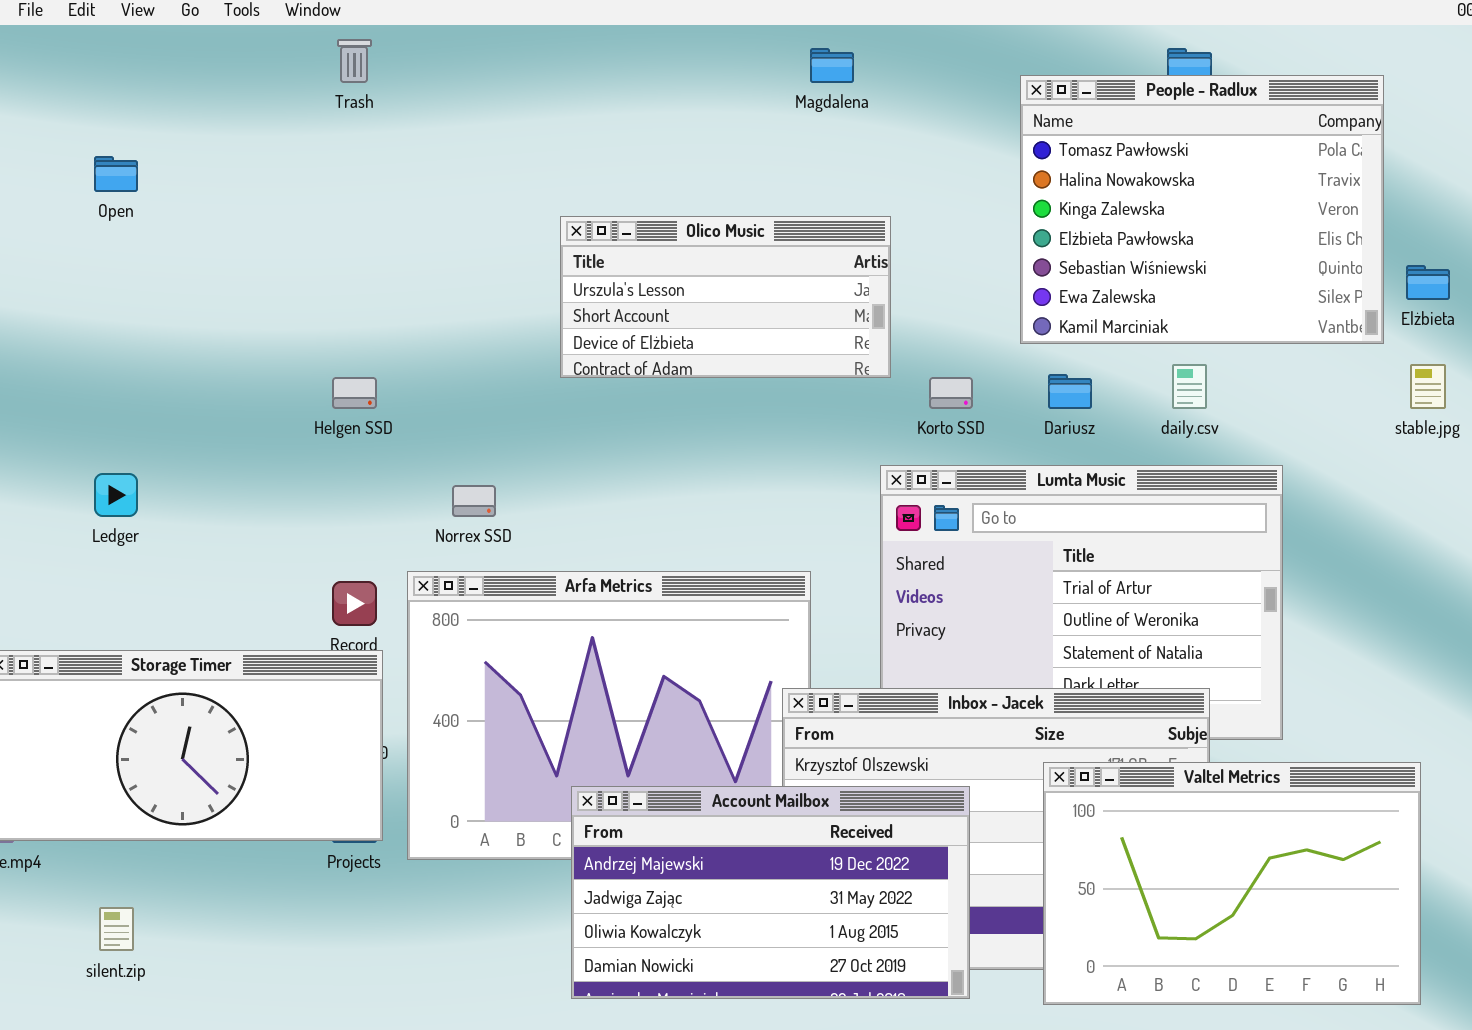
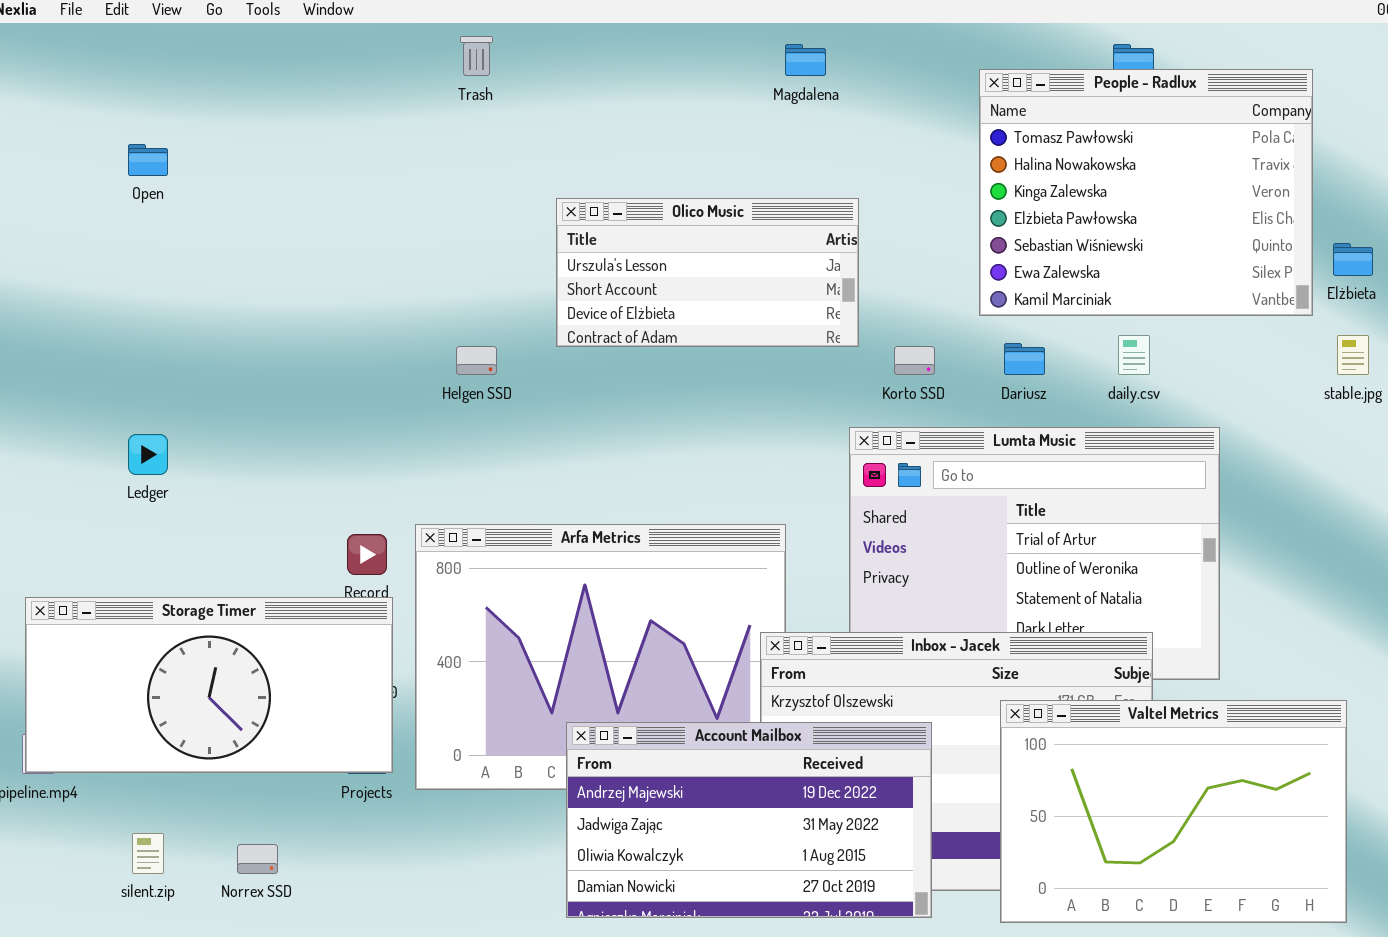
Trash: [337,39,372,83] -> [460,36,493,76], moved
Helgen SSD: [332,377,377,409] -> [456,346,497,375], moved
Norrex SSD: [452,485,496,517] -> [237,844,278,874], moved

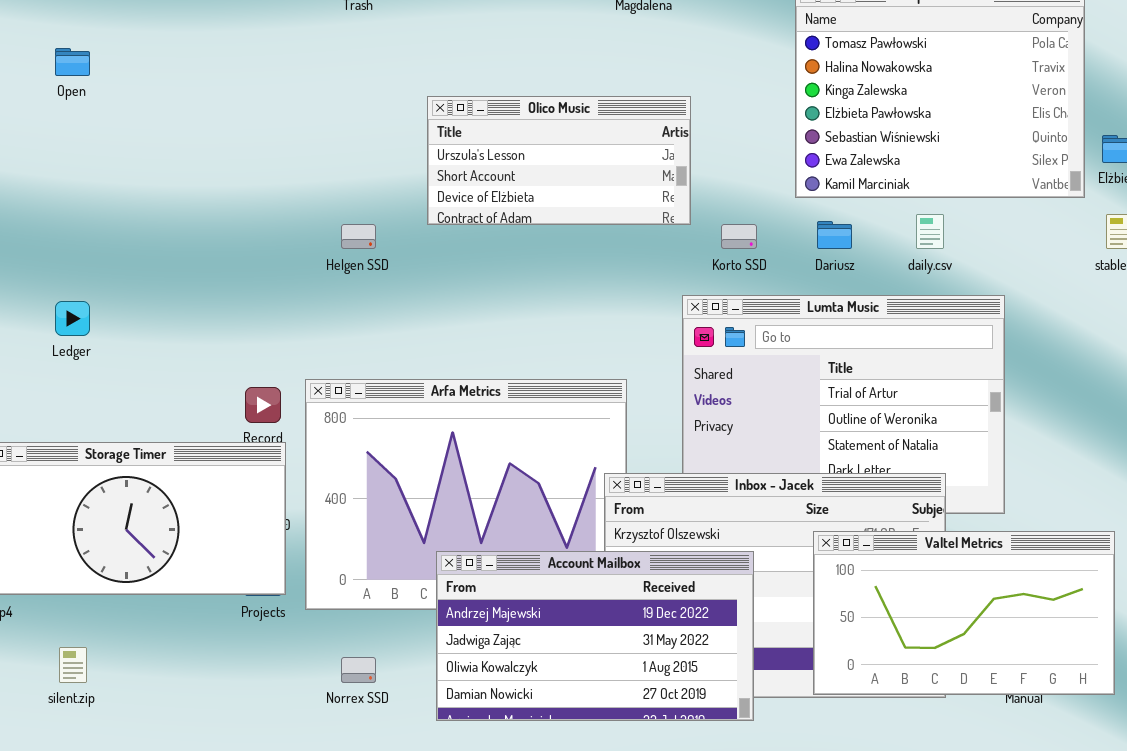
Valtel Metrics: [1000,700,1347,923] -> [813,531,1115,695], resized
Norrex SSD: [237,844,278,874] -> [341,657,376,683], moved

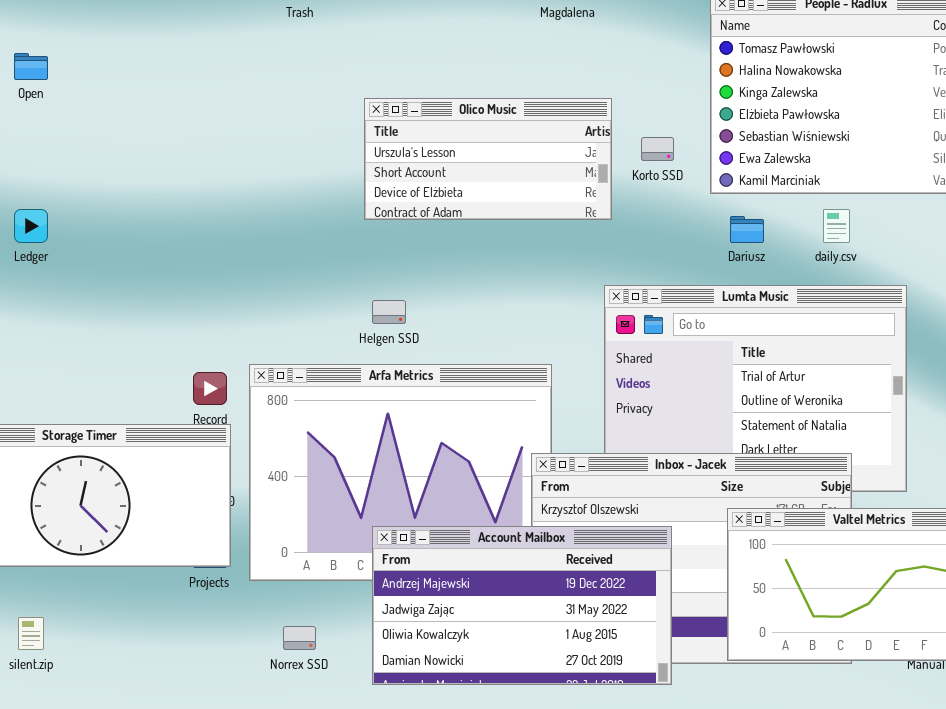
Helgen SSD: [341,224,376,249] -> [372,300,406,324], moved
Korto SSD: [721,224,757,249] -> [641,137,674,161], moved
Ledger: [55,301,90,336] -> [14,209,48,243], moved

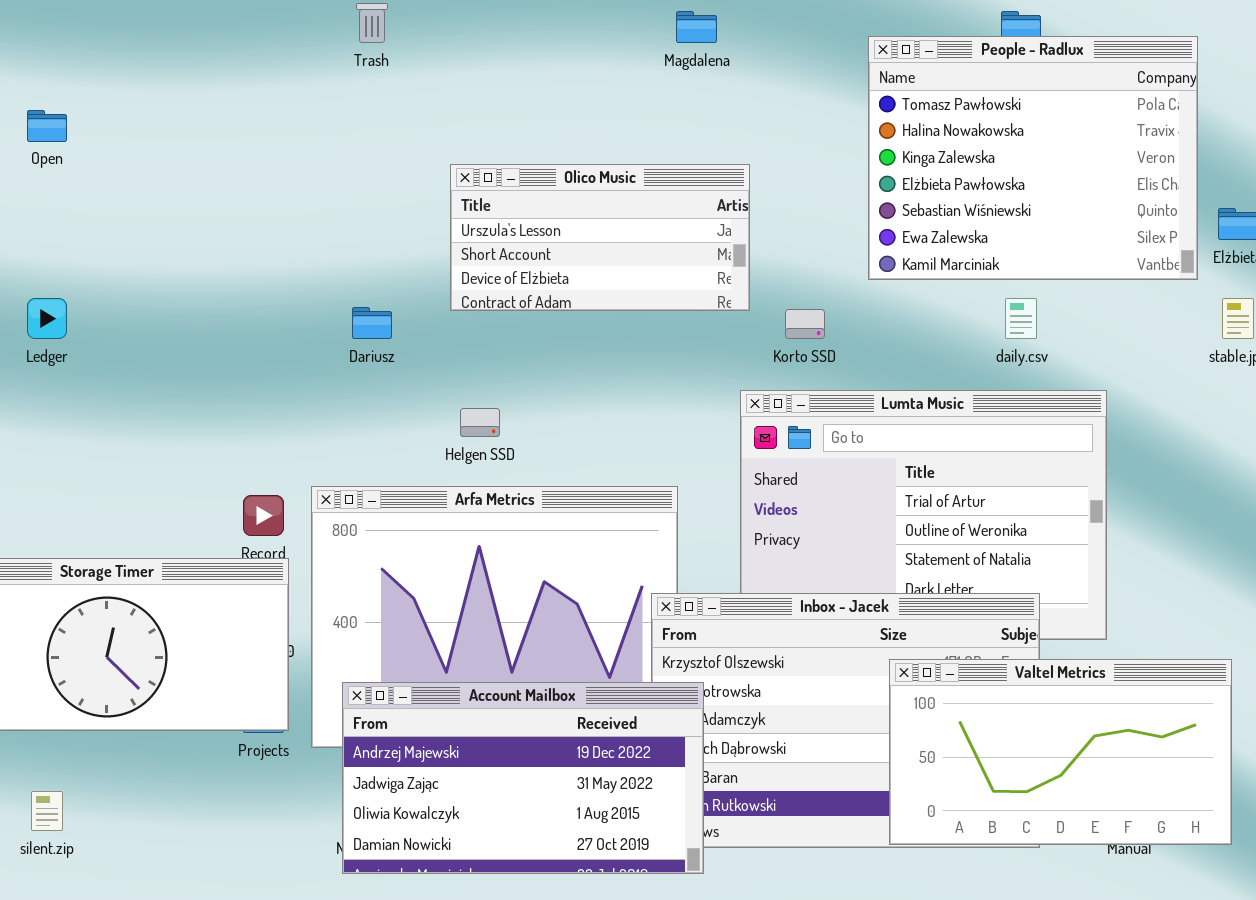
Korto SSD: [641,137,674,161] -> [785,309,825,339], moved
Dariusz: [730,216,764,243] -> [352,307,392,339], moved
Account Mailbox: [372,526,672,685] -> [342,682,704,874], moved

